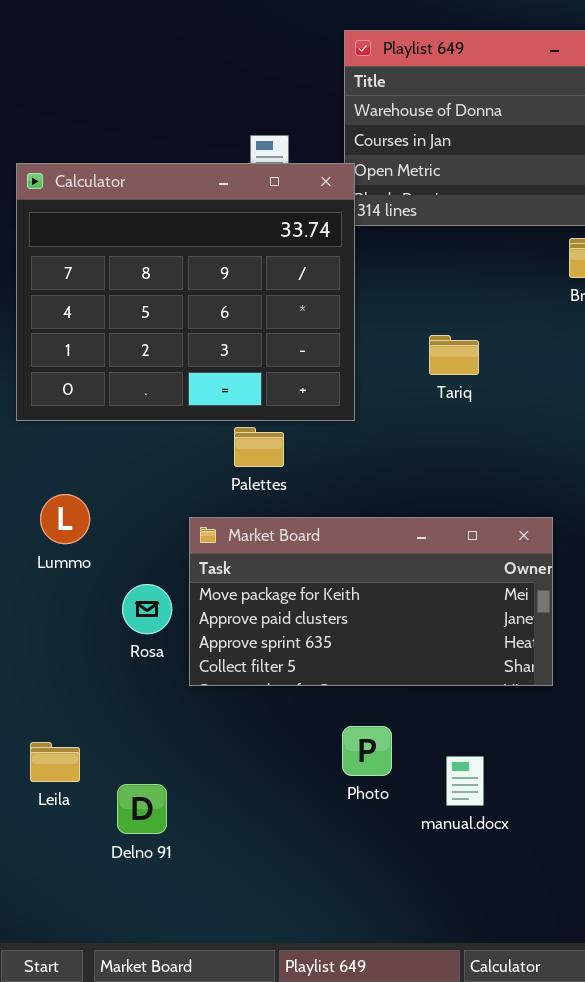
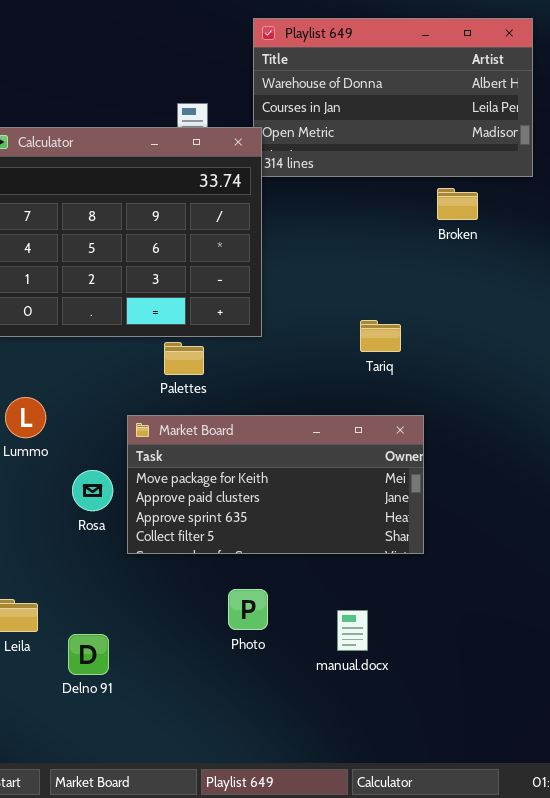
Tariq: [429,335,479,375] -> [360,320,401,352], moved
Photo: [342,726,392,776] -> [228,589,268,630], moved

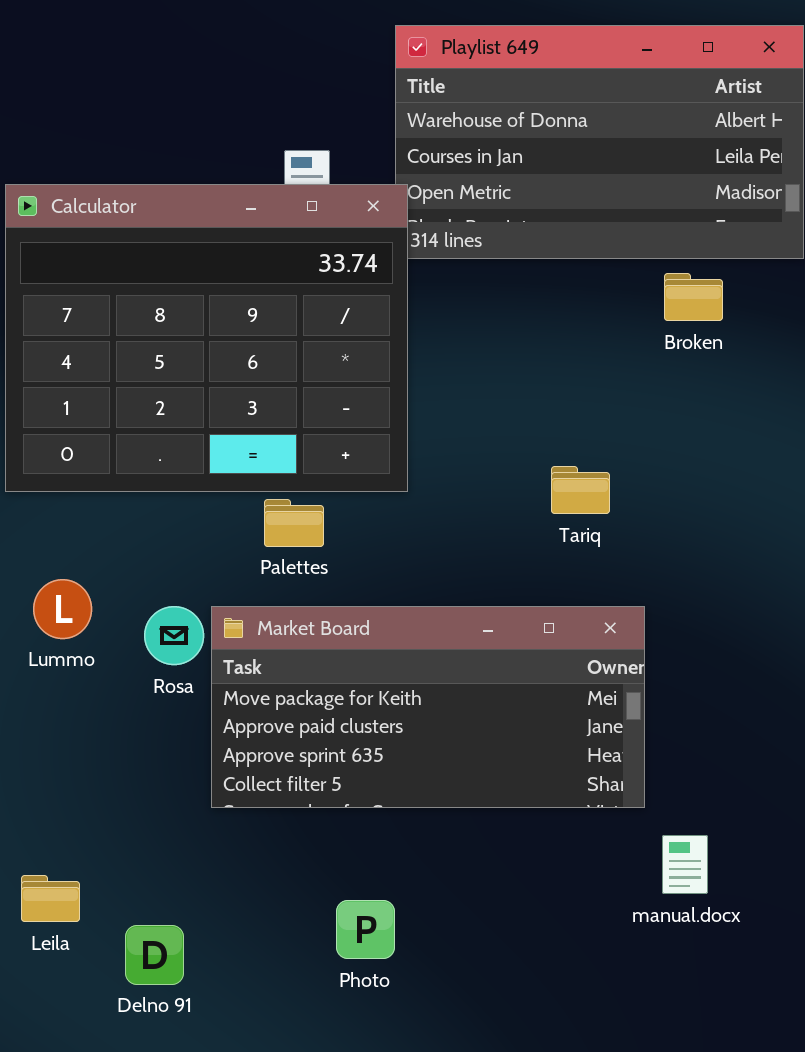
Rosa: [72,470,113,511] -> [144,606,204,665], moved
Photo: [228,589,268,630] -> [336,900,395,959], moved
manual.docx: [337,610,368,651] -> [662,835,708,894], moved

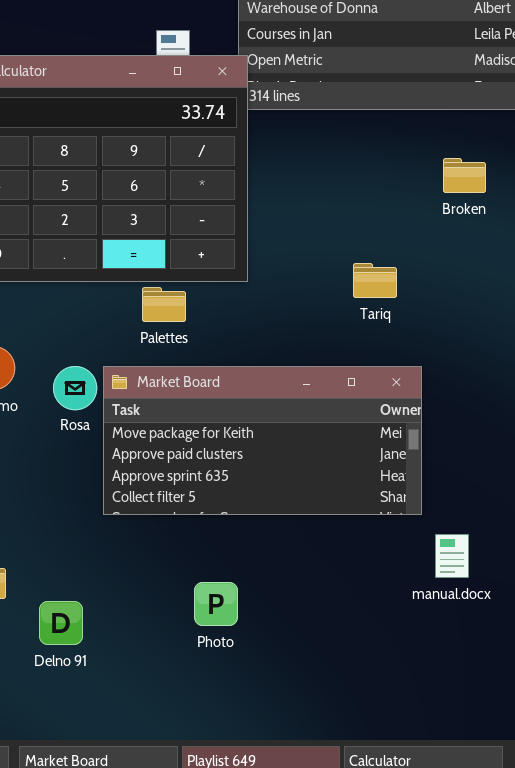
Broken: [664,273,723,321] -> [443,158,486,193], moved

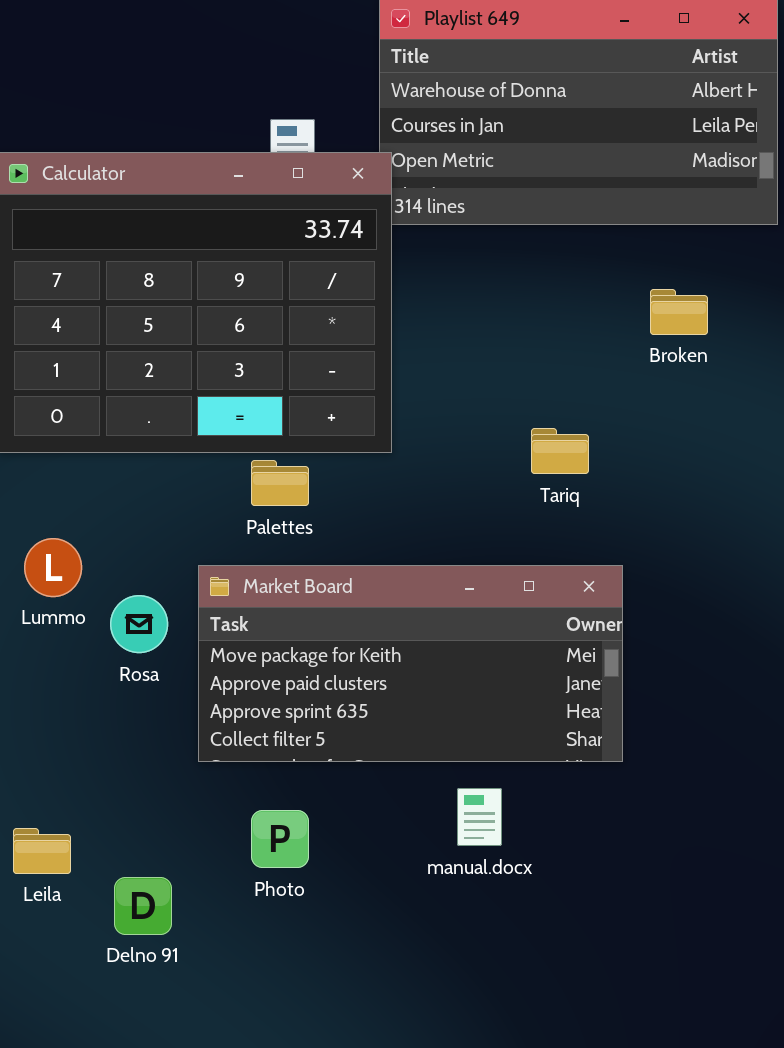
Rosa: [53,366,97,410] -> [110,595,168,653], moved
manual.docx: [435,534,469,578] -> [457,788,502,846], moved
Photo: [194,582,238,626] -> [251,810,309,868], moved

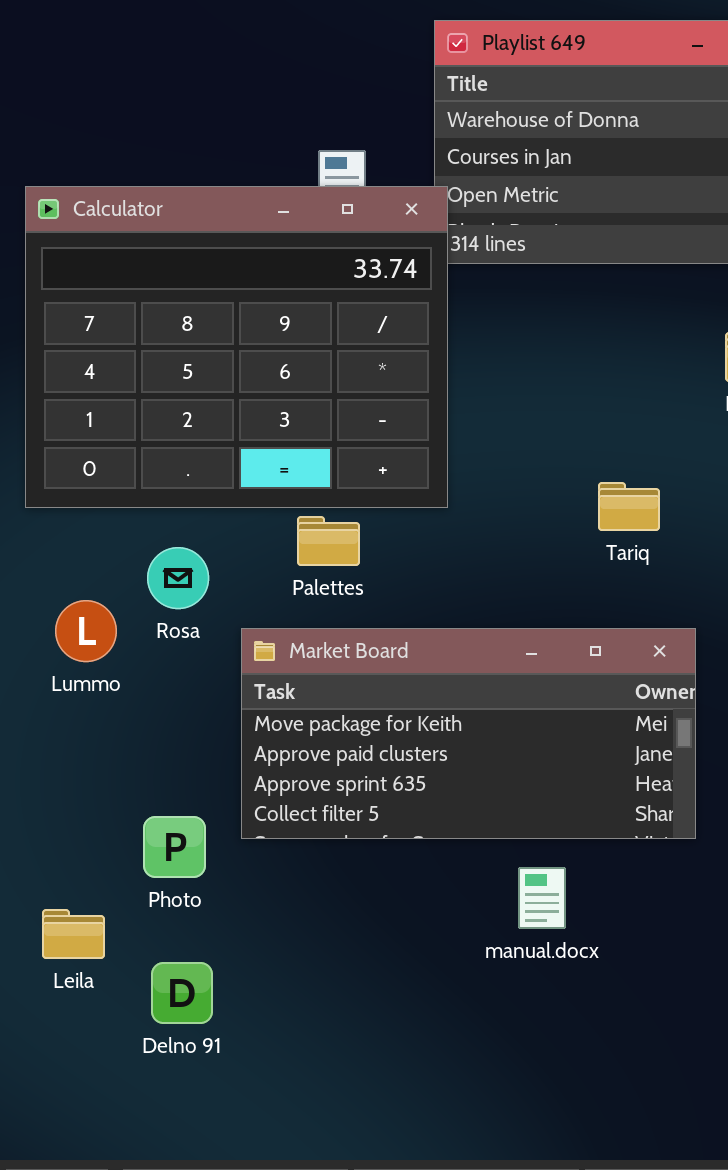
Rosa: [110,595,168,653] -> [147,547,209,609], moved
Photo: [251,810,309,868] -> [143,816,206,878], moved

